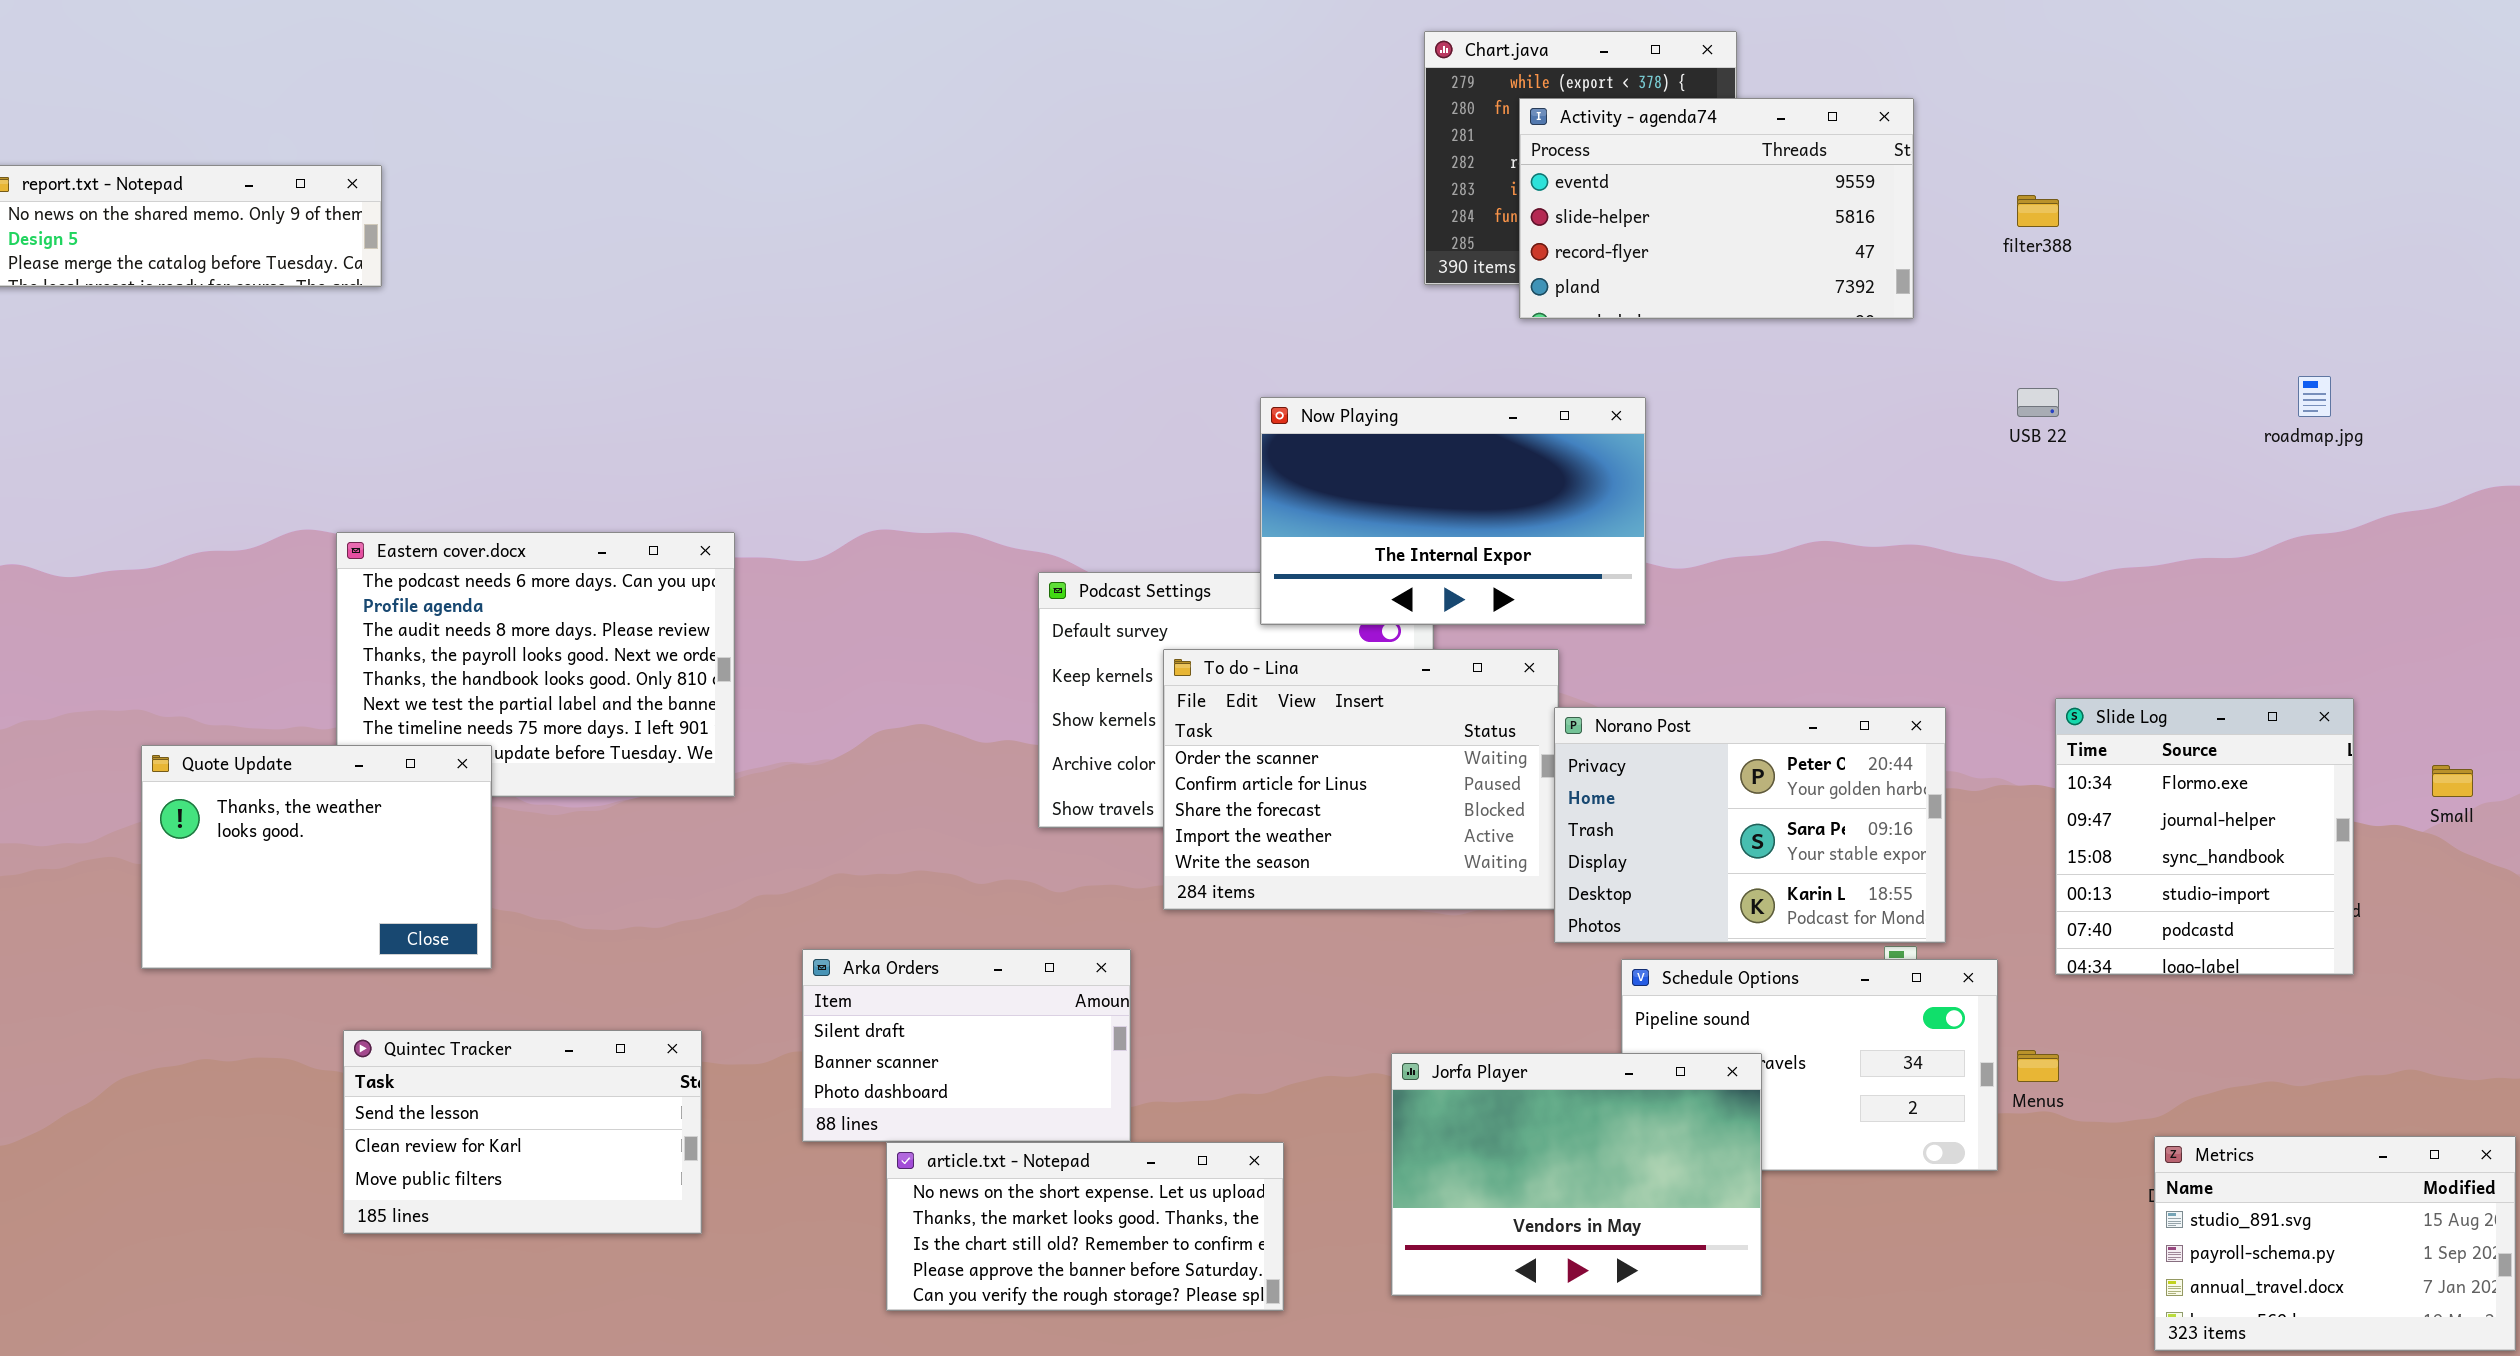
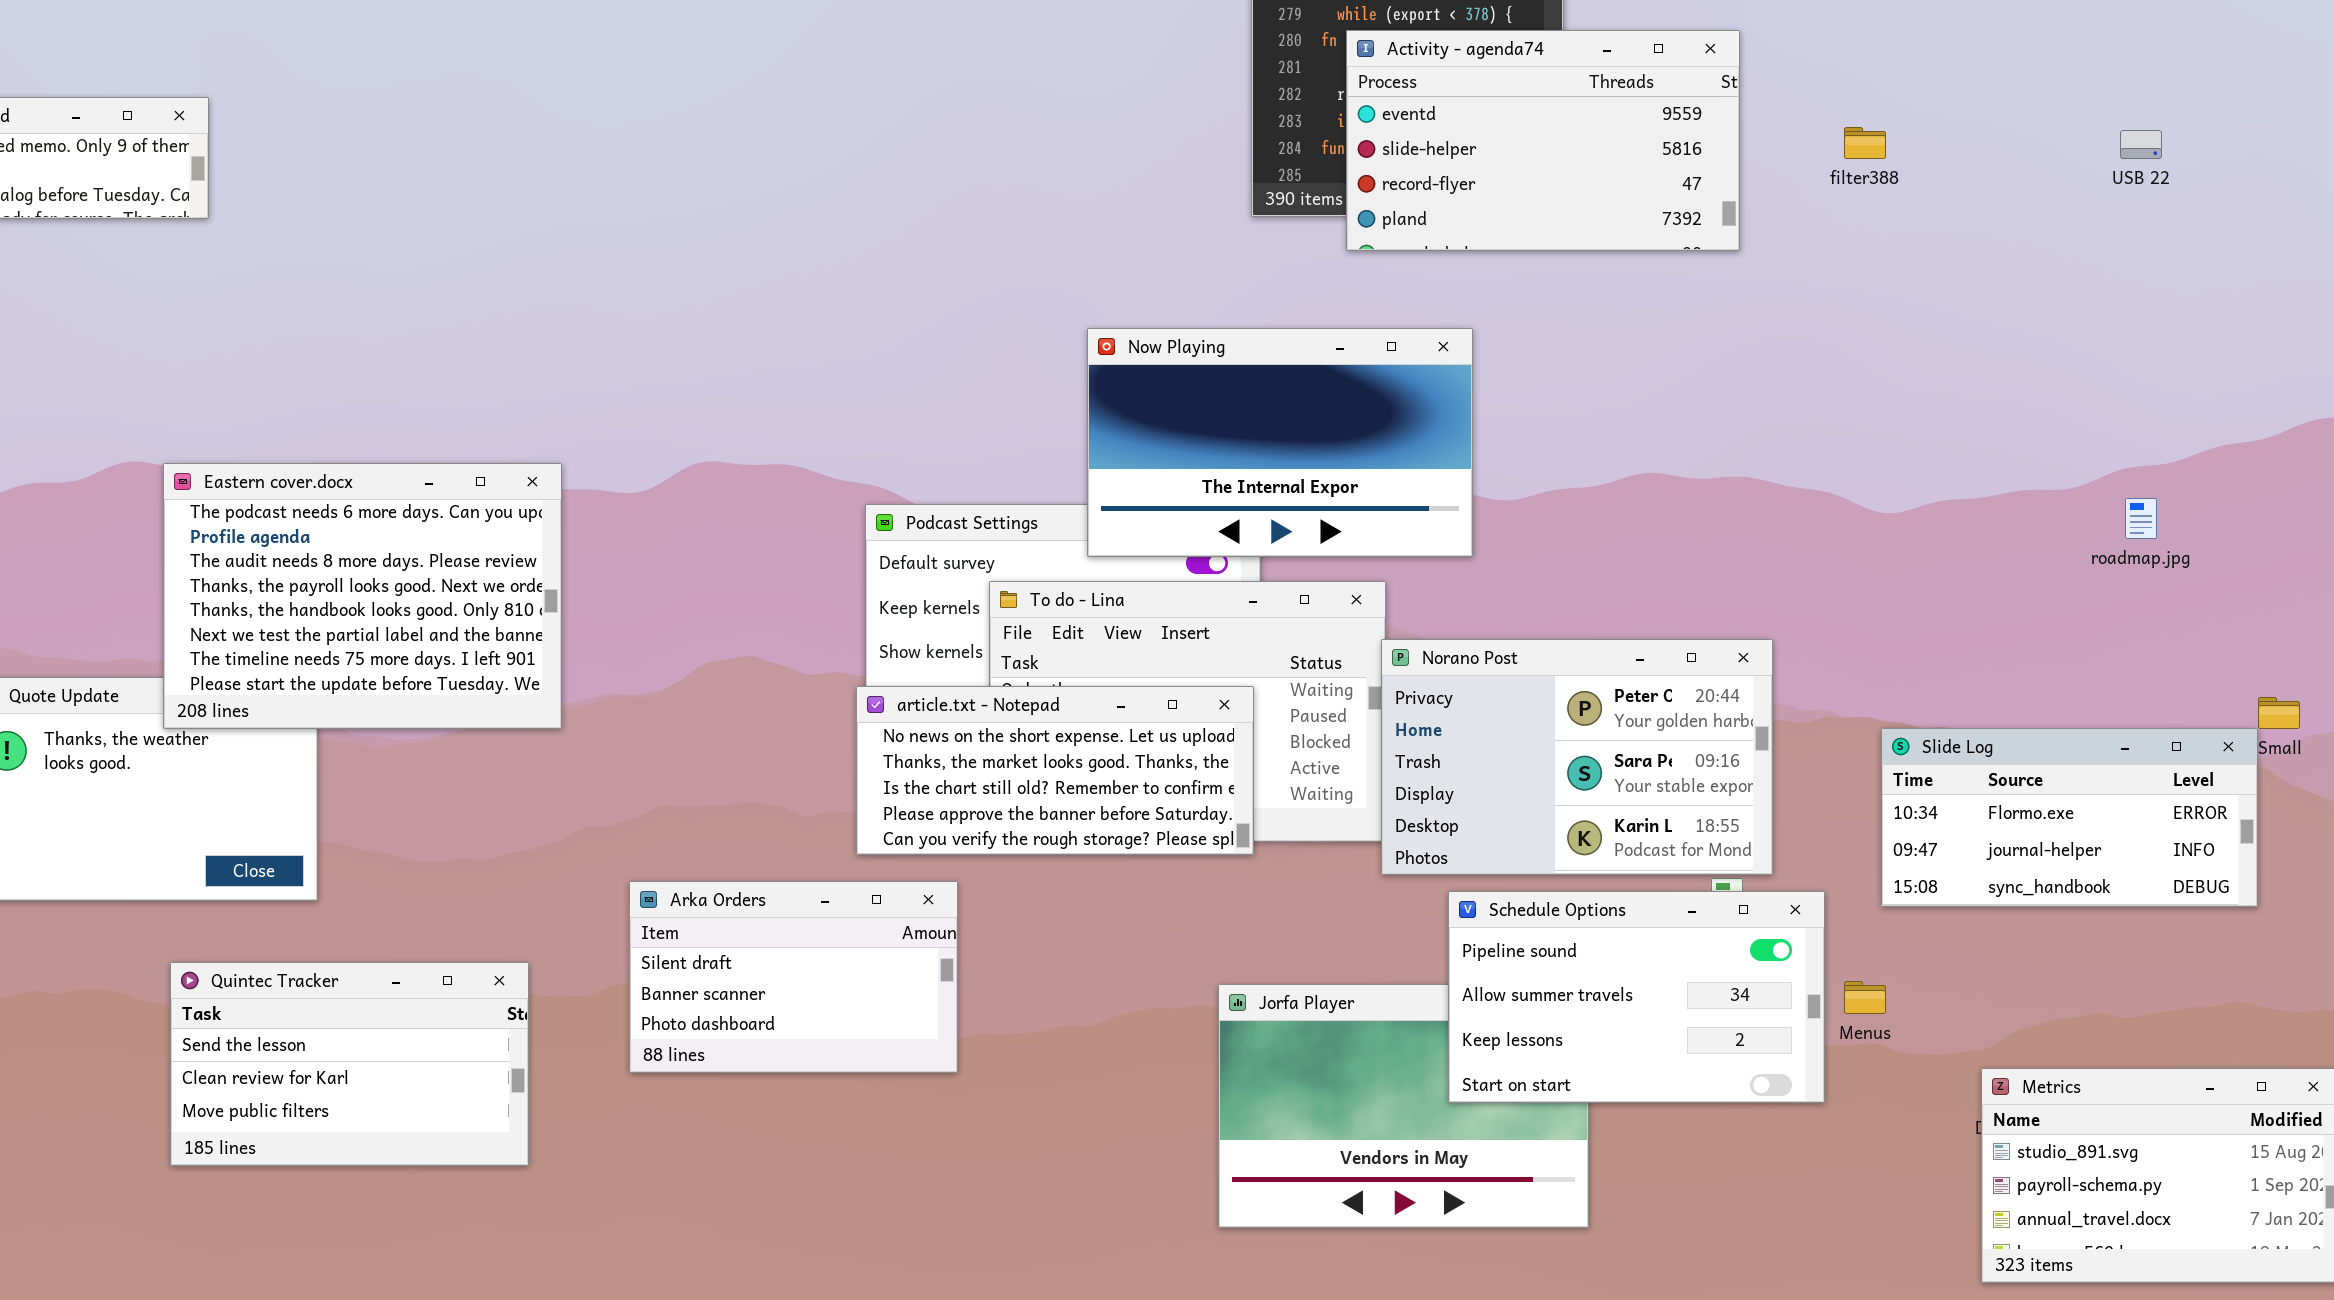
roadmap.jpg: [2298,376,2331,417] -> [2125,498,2157,539], moved
USB 22: [2017,388,2059,417] -> [2120,130,2162,159], moved
Eastern cover.docx: [336,532,735,797] -> [163,463,562,729], raised
Slide Log: [2055,698,2354,975] -> [1881,728,2258,907], resized
Schedule Options: [1621,959,1998,1171] -> [1448,891,1825,1103], raised
article.txt - Notepad: [886,1142,1284,1311] -> [856,686,1254,855], moved

